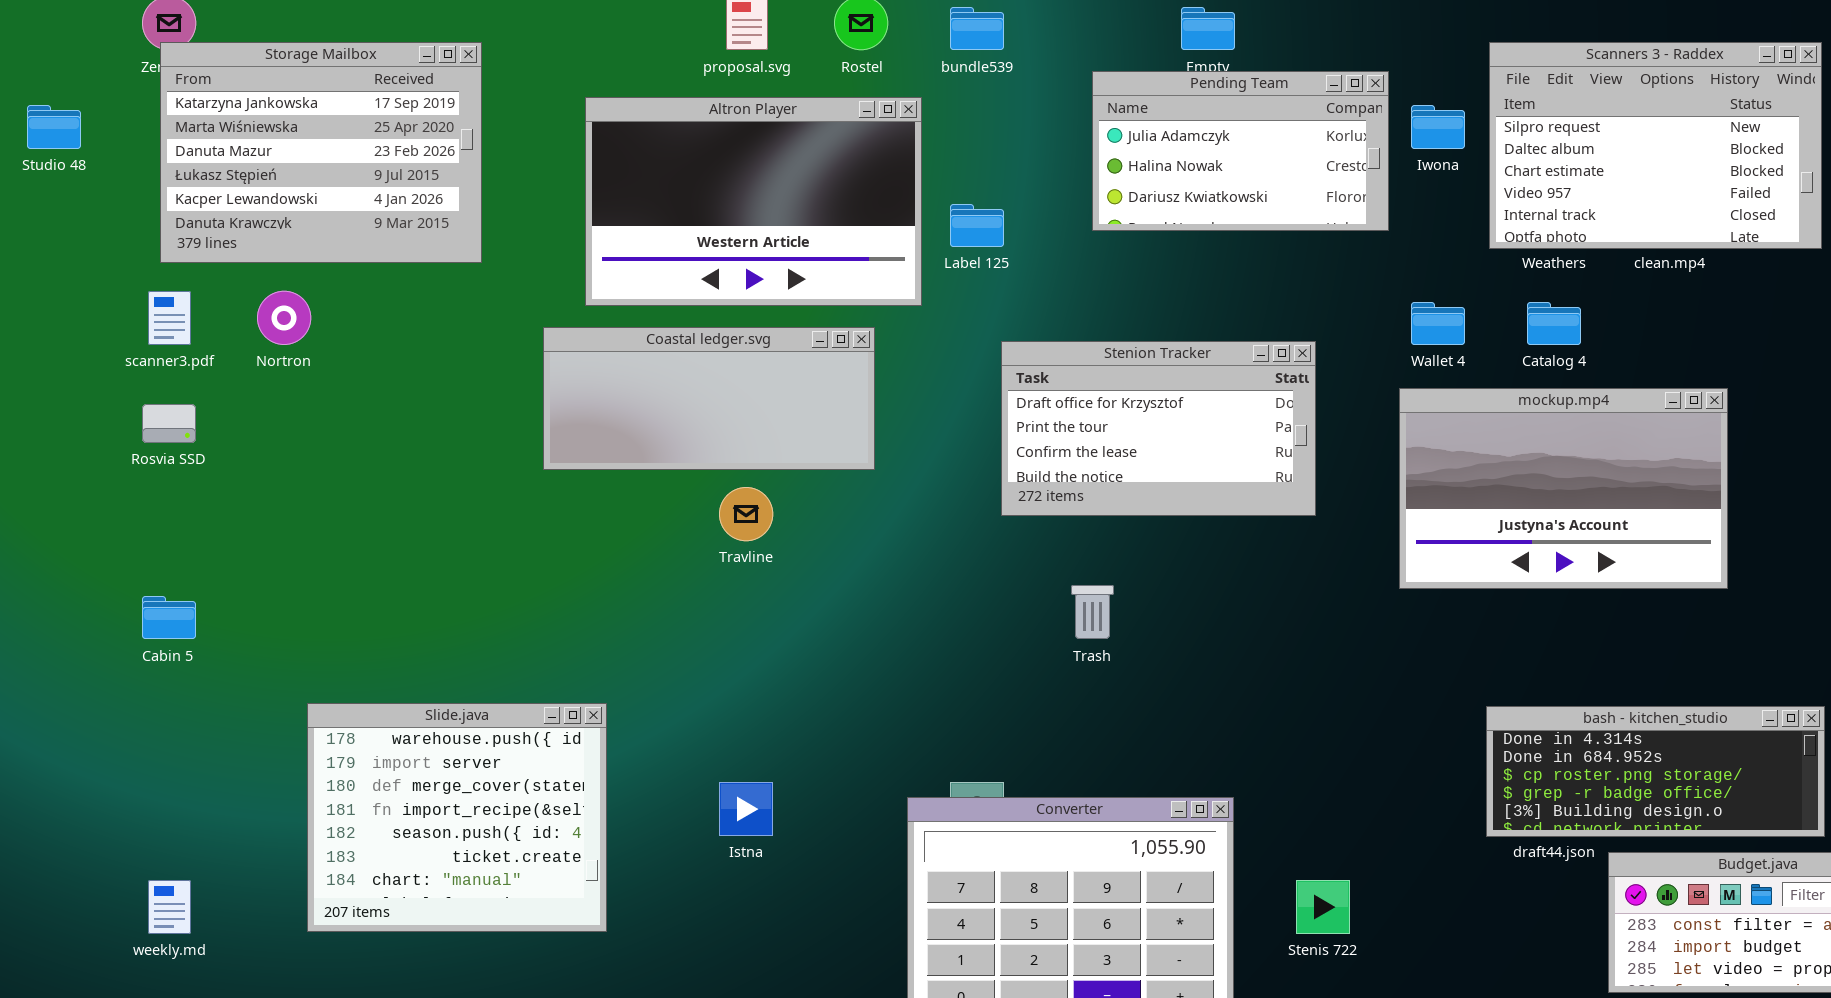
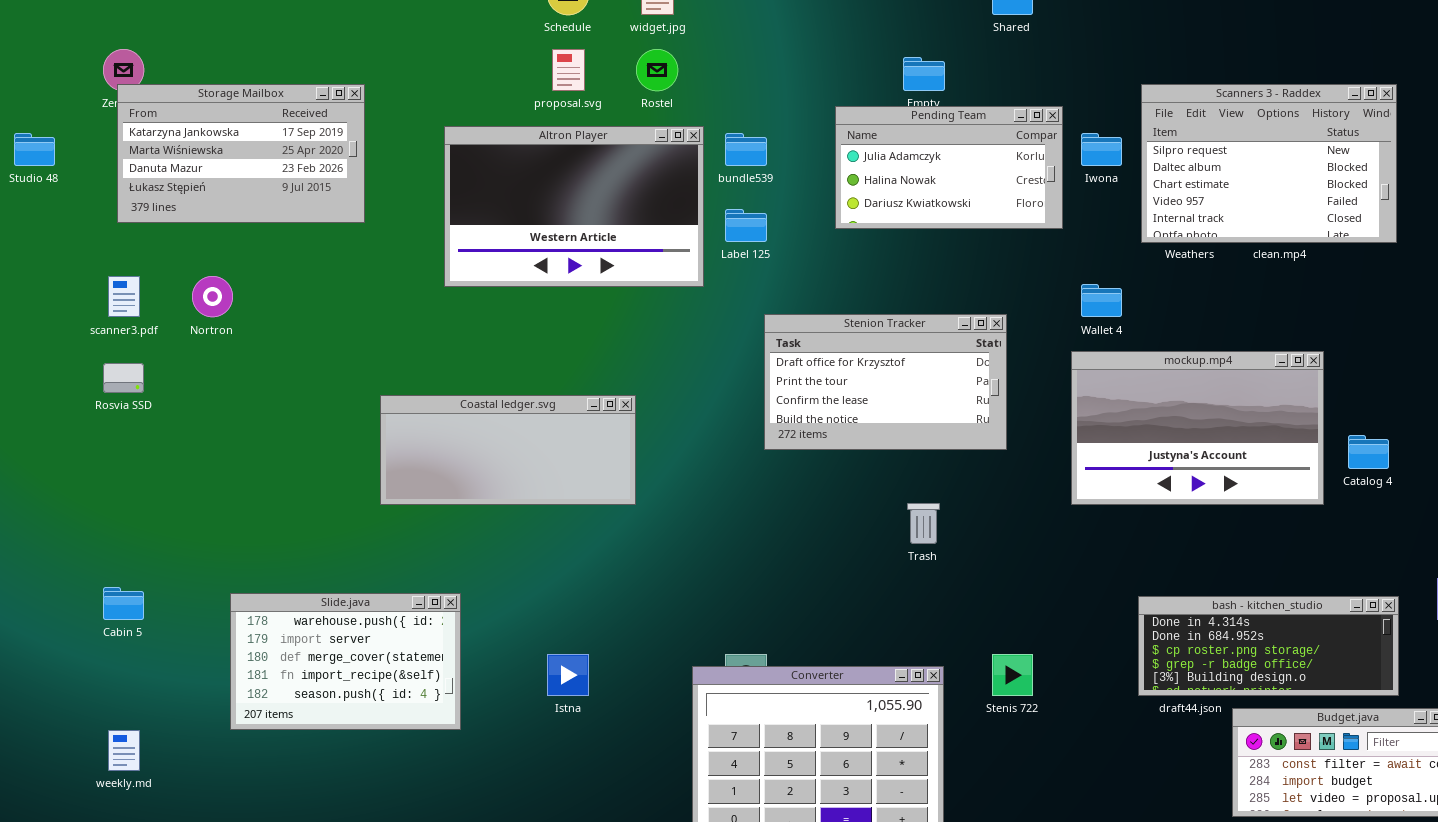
bundle539: [950,7,1004,50] -> [725,133,767,166], moved
Storage Mailbox: [160,42,482,263] -> [117,84,365,223], resized
Catalog 4: [1527,302,1581,345] -> [1348,435,1389,469], moved
Coastal ledger.svg: [543,327,875,470] -> [380,395,636,505], moved
Trash: [1071,585,1114,639] -> [907,503,940,544], moved
Cabin 5: [142,596,196,639] -> [103,587,144,620], moved
Slide.java: [307,703,607,932] -> [230,593,461,730], resized
Stenis 722: [1296,880,1350,934] -> [992,654,1033,696], moved

